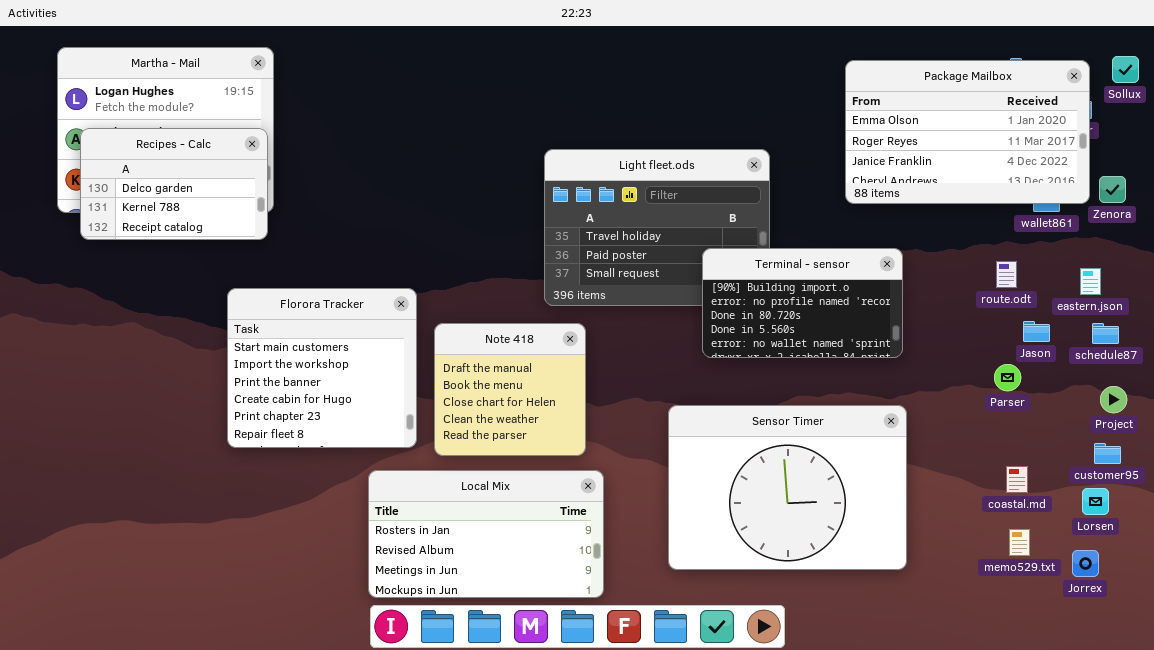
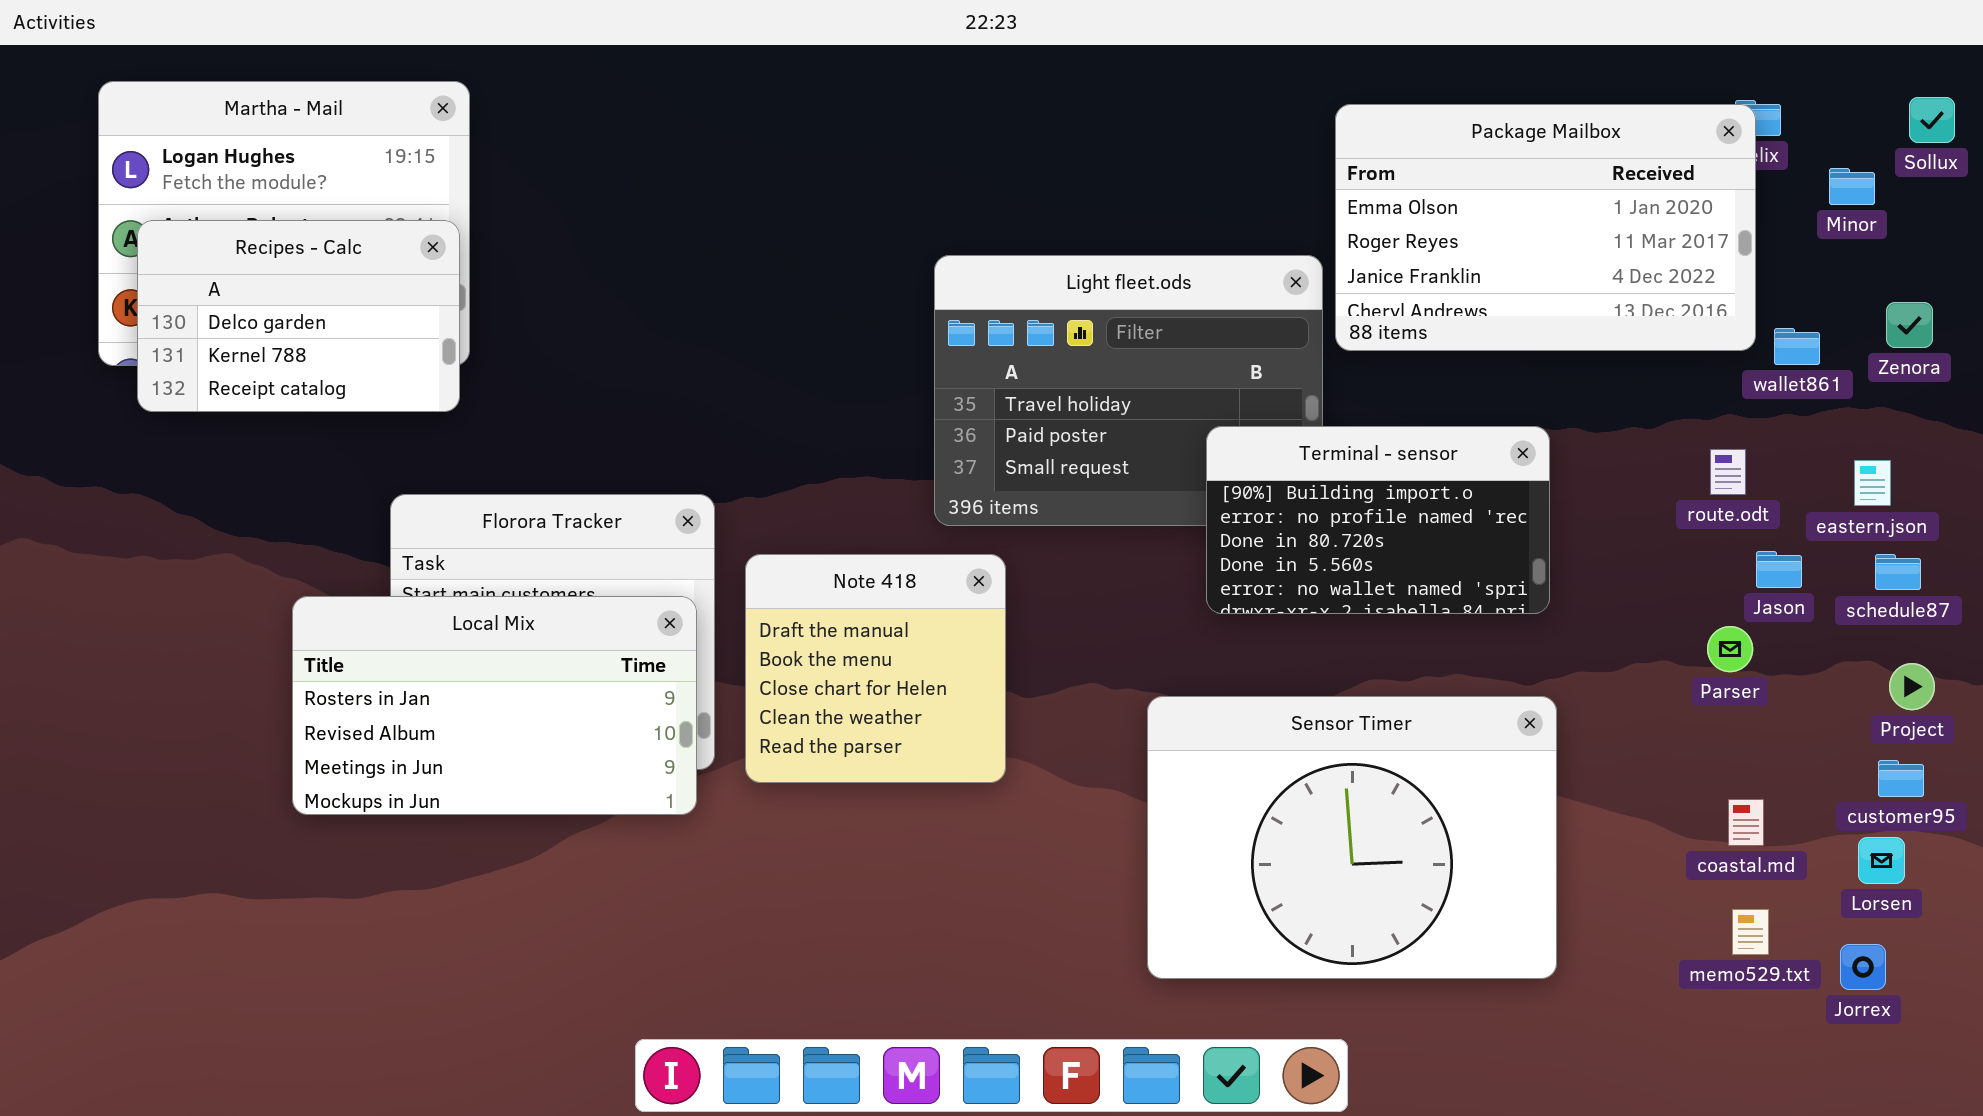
Package Mailbox: [845,60,1090,204] -> [1335,104,1756,351], moved
Local Mix: [368,470,604,598] -> [292,596,697,815], moved

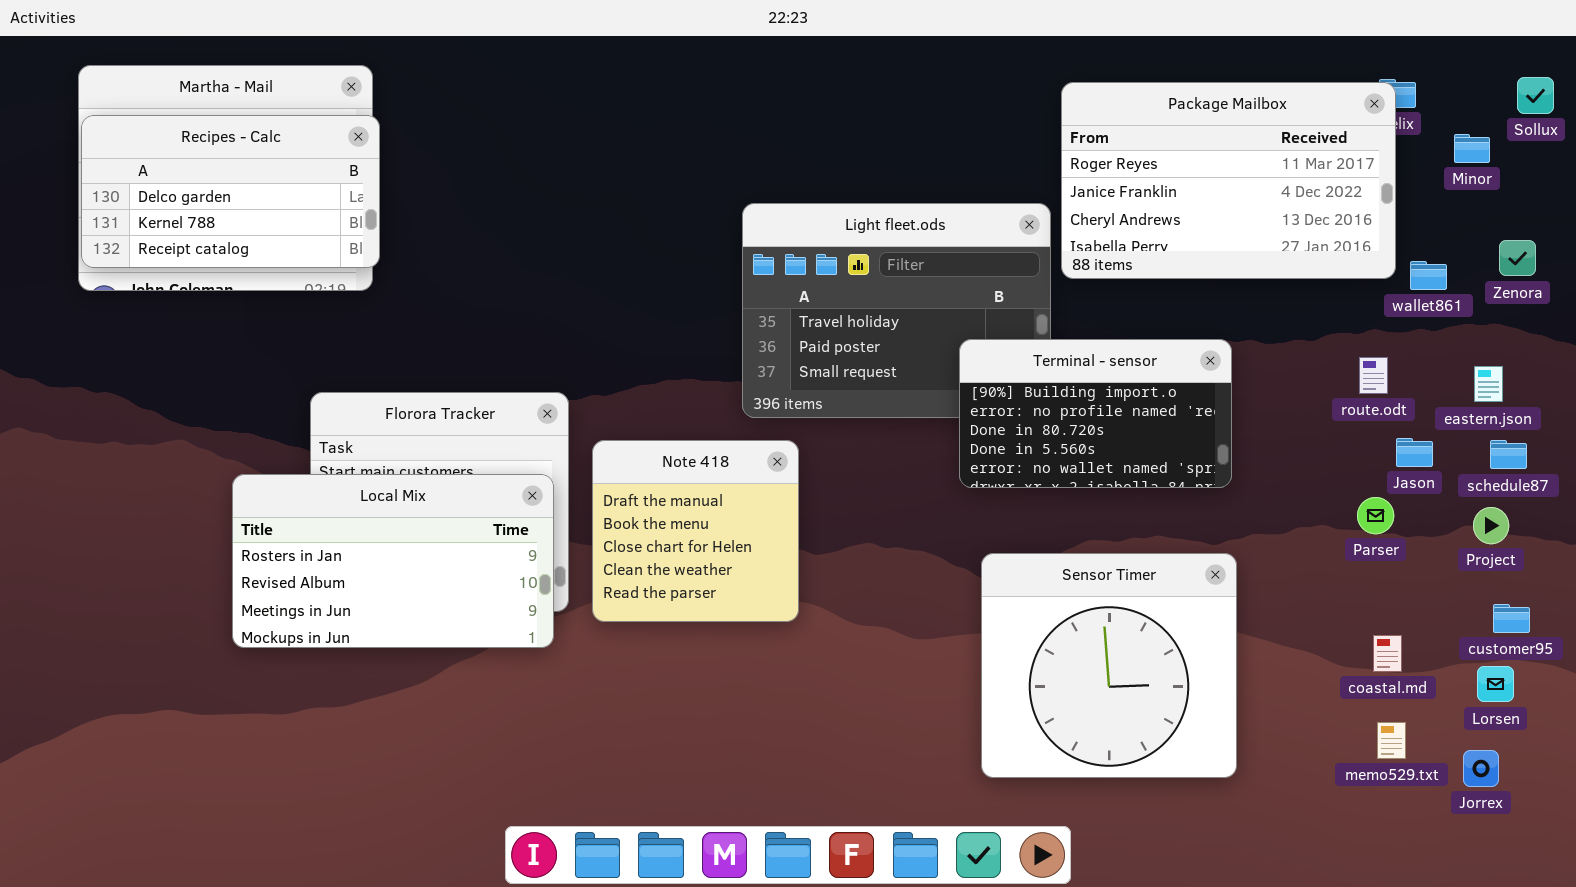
Package Mailbox: [1335,104,1756,351] -> [1061,82,1396,279], scrolled down 1 row
Recipes - Calc: [137,220,460,412] -> [81,115,380,268], moved, resized
Project: [1889,663,1935,710] -> [1473,507,1509,544], moved
Sensor Timer: [1147,696,1557,979] -> [981,553,1237,778], resized

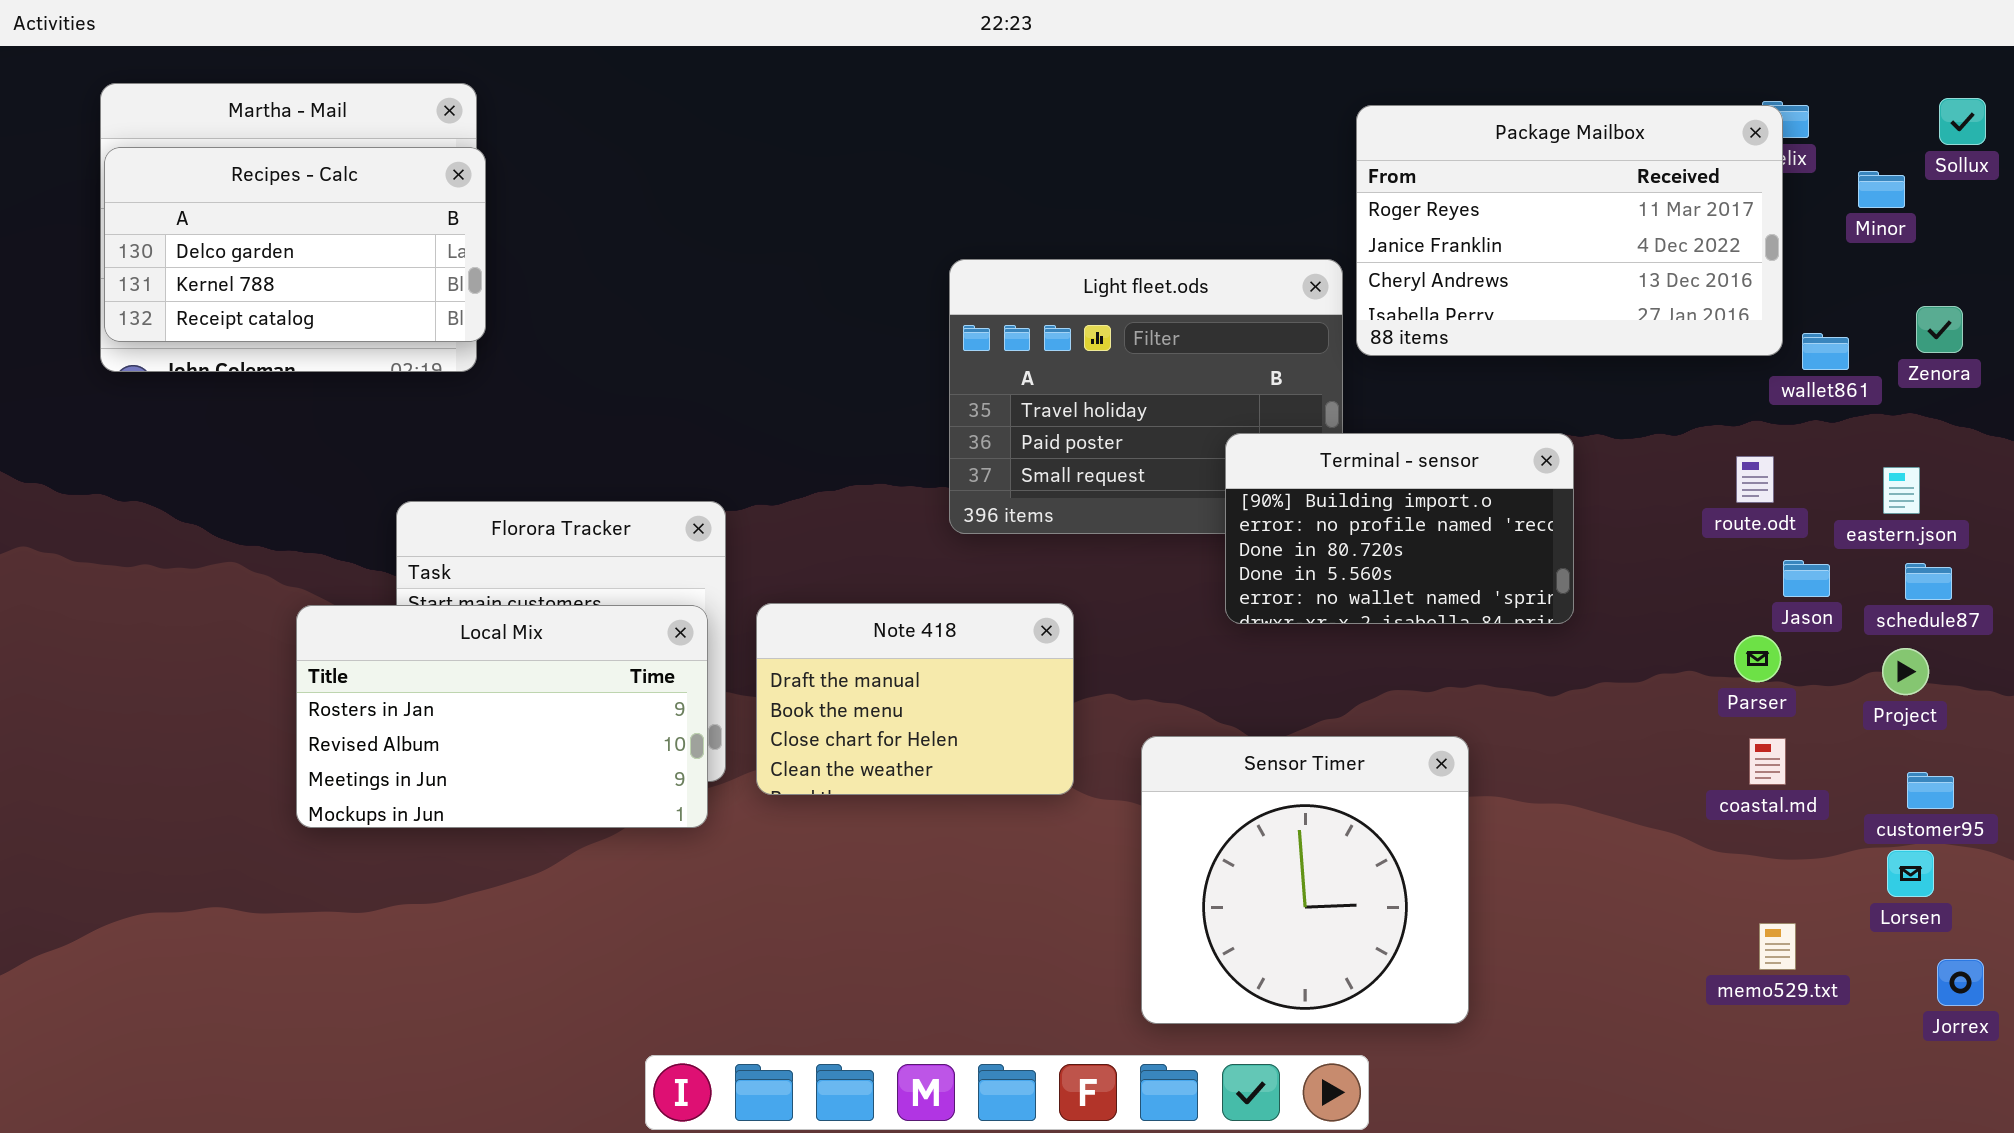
Note 418: [592,440,799,622] -> [756,603,1074,795], resized
Sensor Timer: [981,553,1237,778] -> [1141,736,1469,1024], moved
coastal.md: [1373,635,1402,672] -> [1749,738,1786,785], moved
Jorrex: [1463,750,1499,787] -> [1937,959,1984,1006], moved

